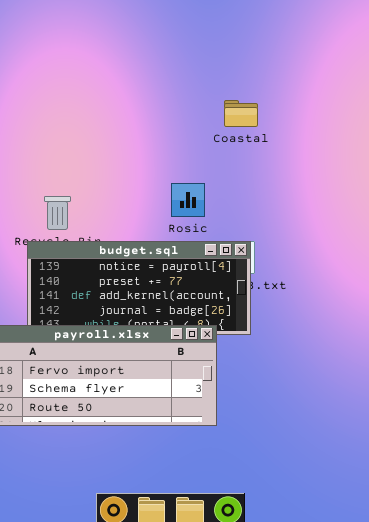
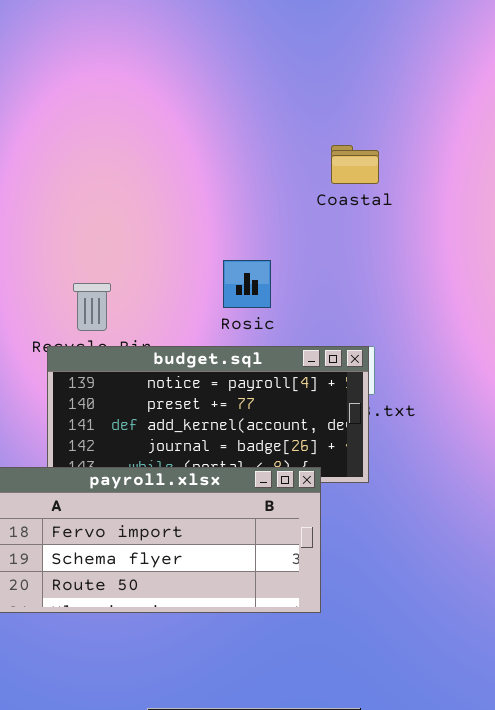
Rosic: [171,183,205,217] -> [223,260,271,308], moved

